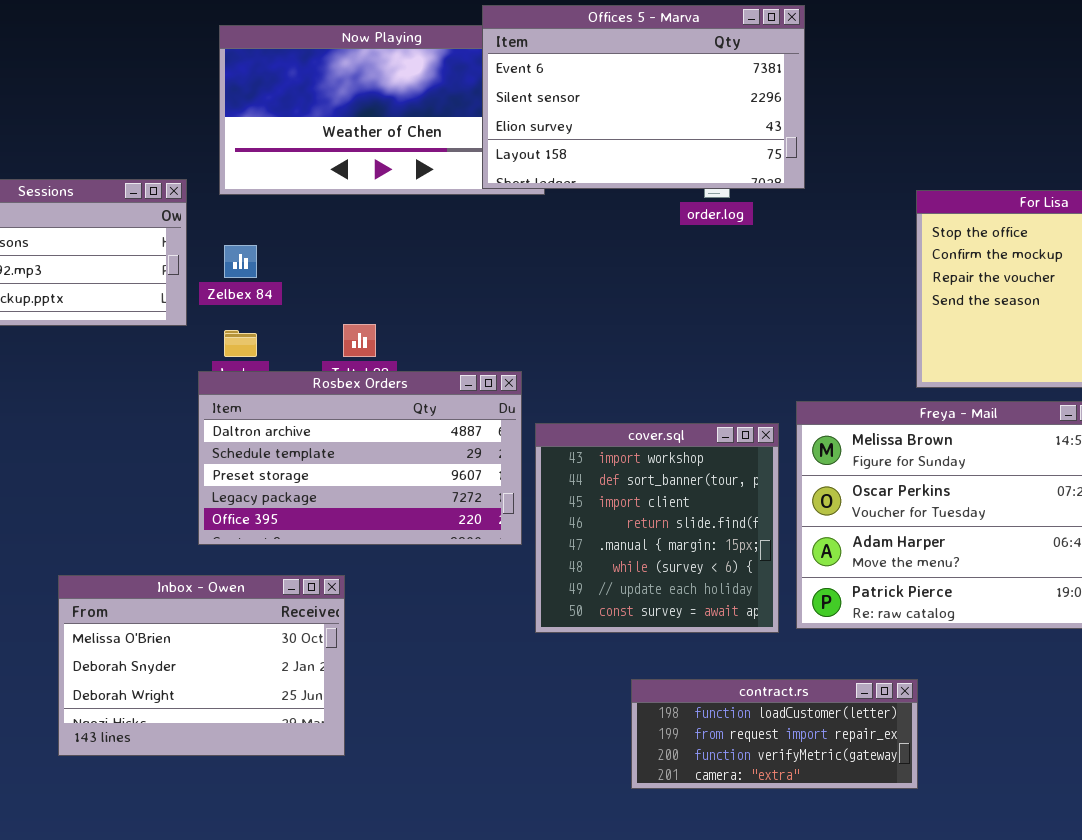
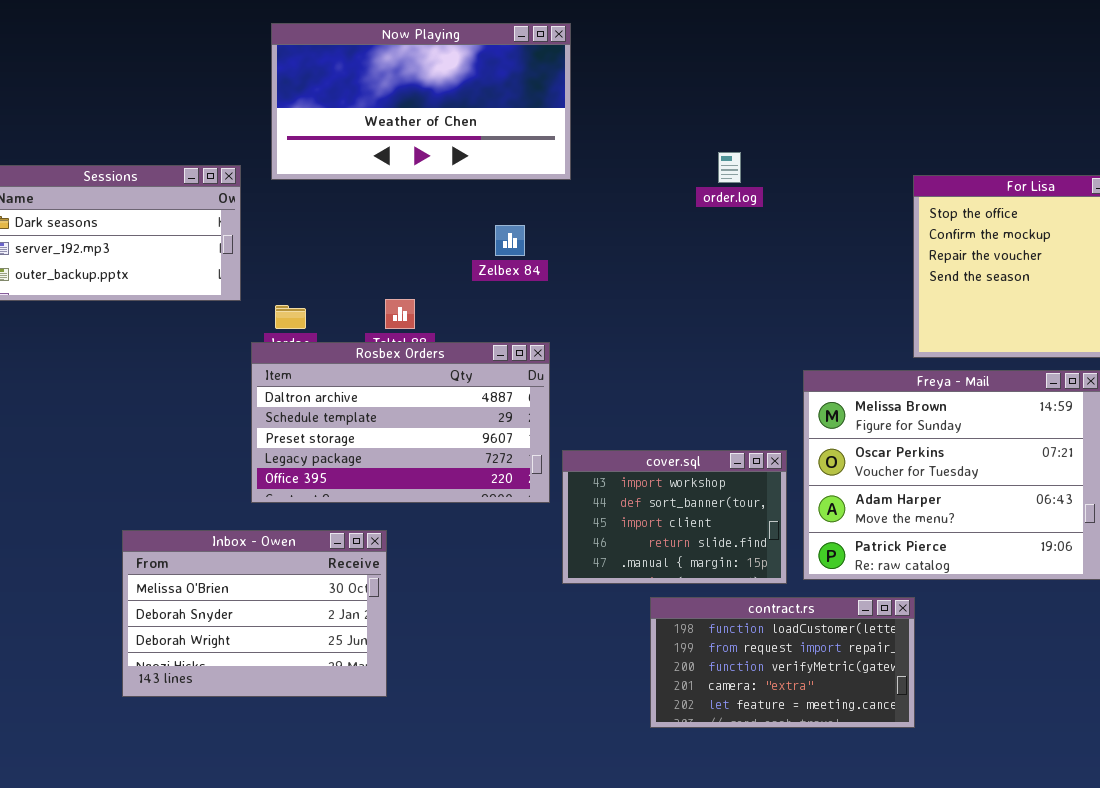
Offices 5 - Marva: [482,5,805,189] -> none, closed
Zelbex 84: [224,245,257,278] -> [495,225,525,256], moved
cover.sql: [535,423,779,633] -> [562,450,787,584], resized
contract.rs: [631,679,918,789] -> [650,597,915,728], resized

